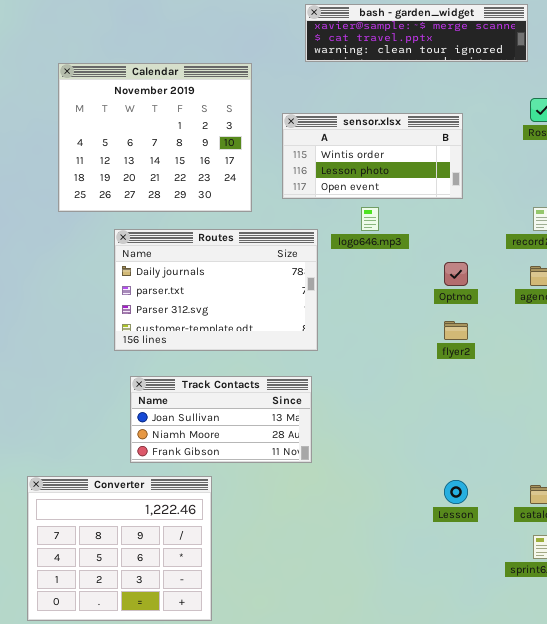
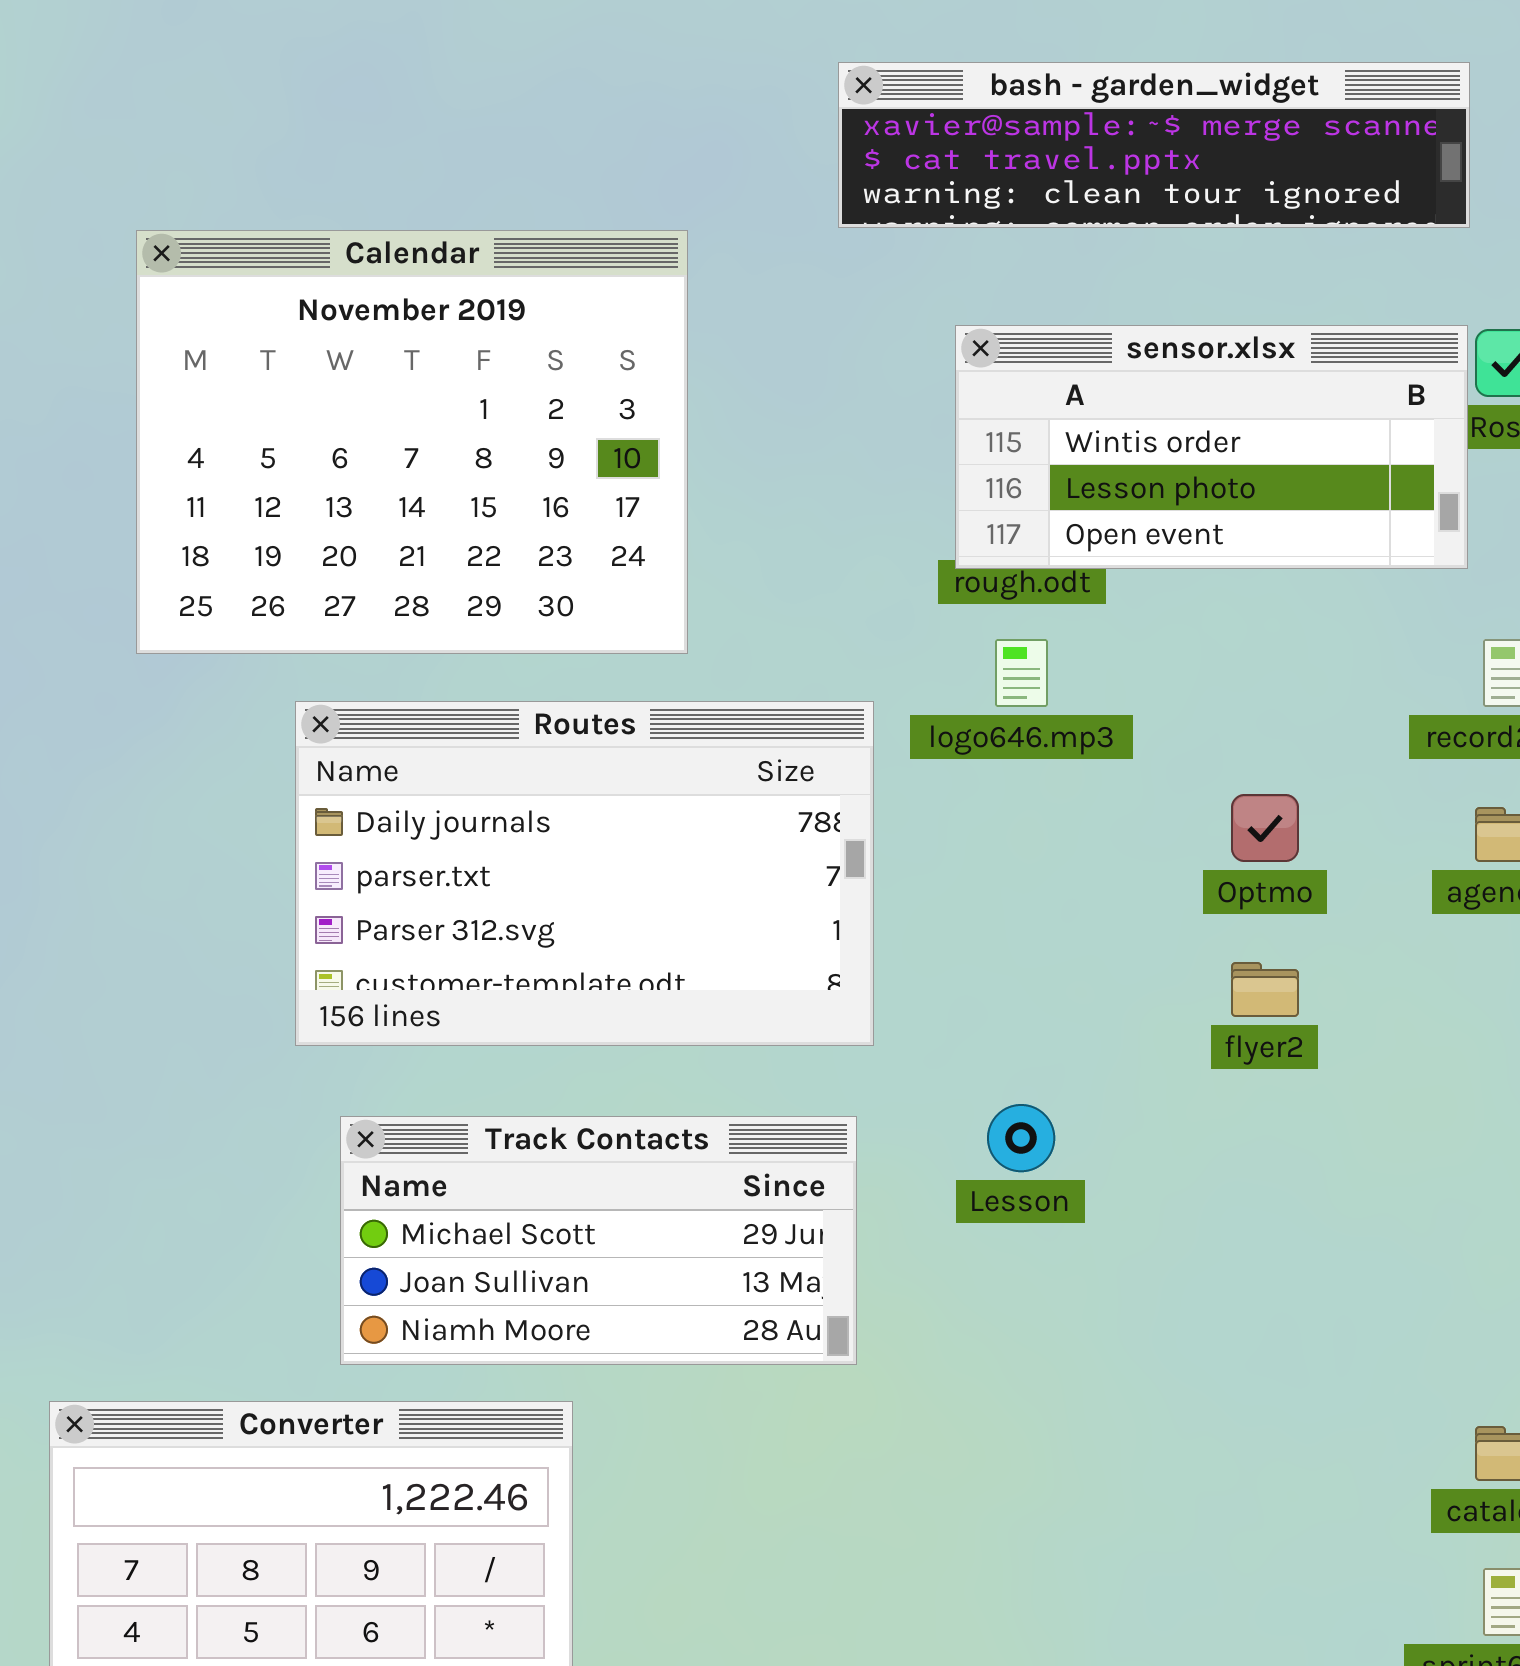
sensor.xlsx: [282,113,463,199] -> [955,325,1468,569], moved
Track Contacts: [130,376,312,463] -> [340,1116,857,1365], scrolled up 1 row
Lesson: [444,480,468,504] -> [987,1104,1055,1172], moved

